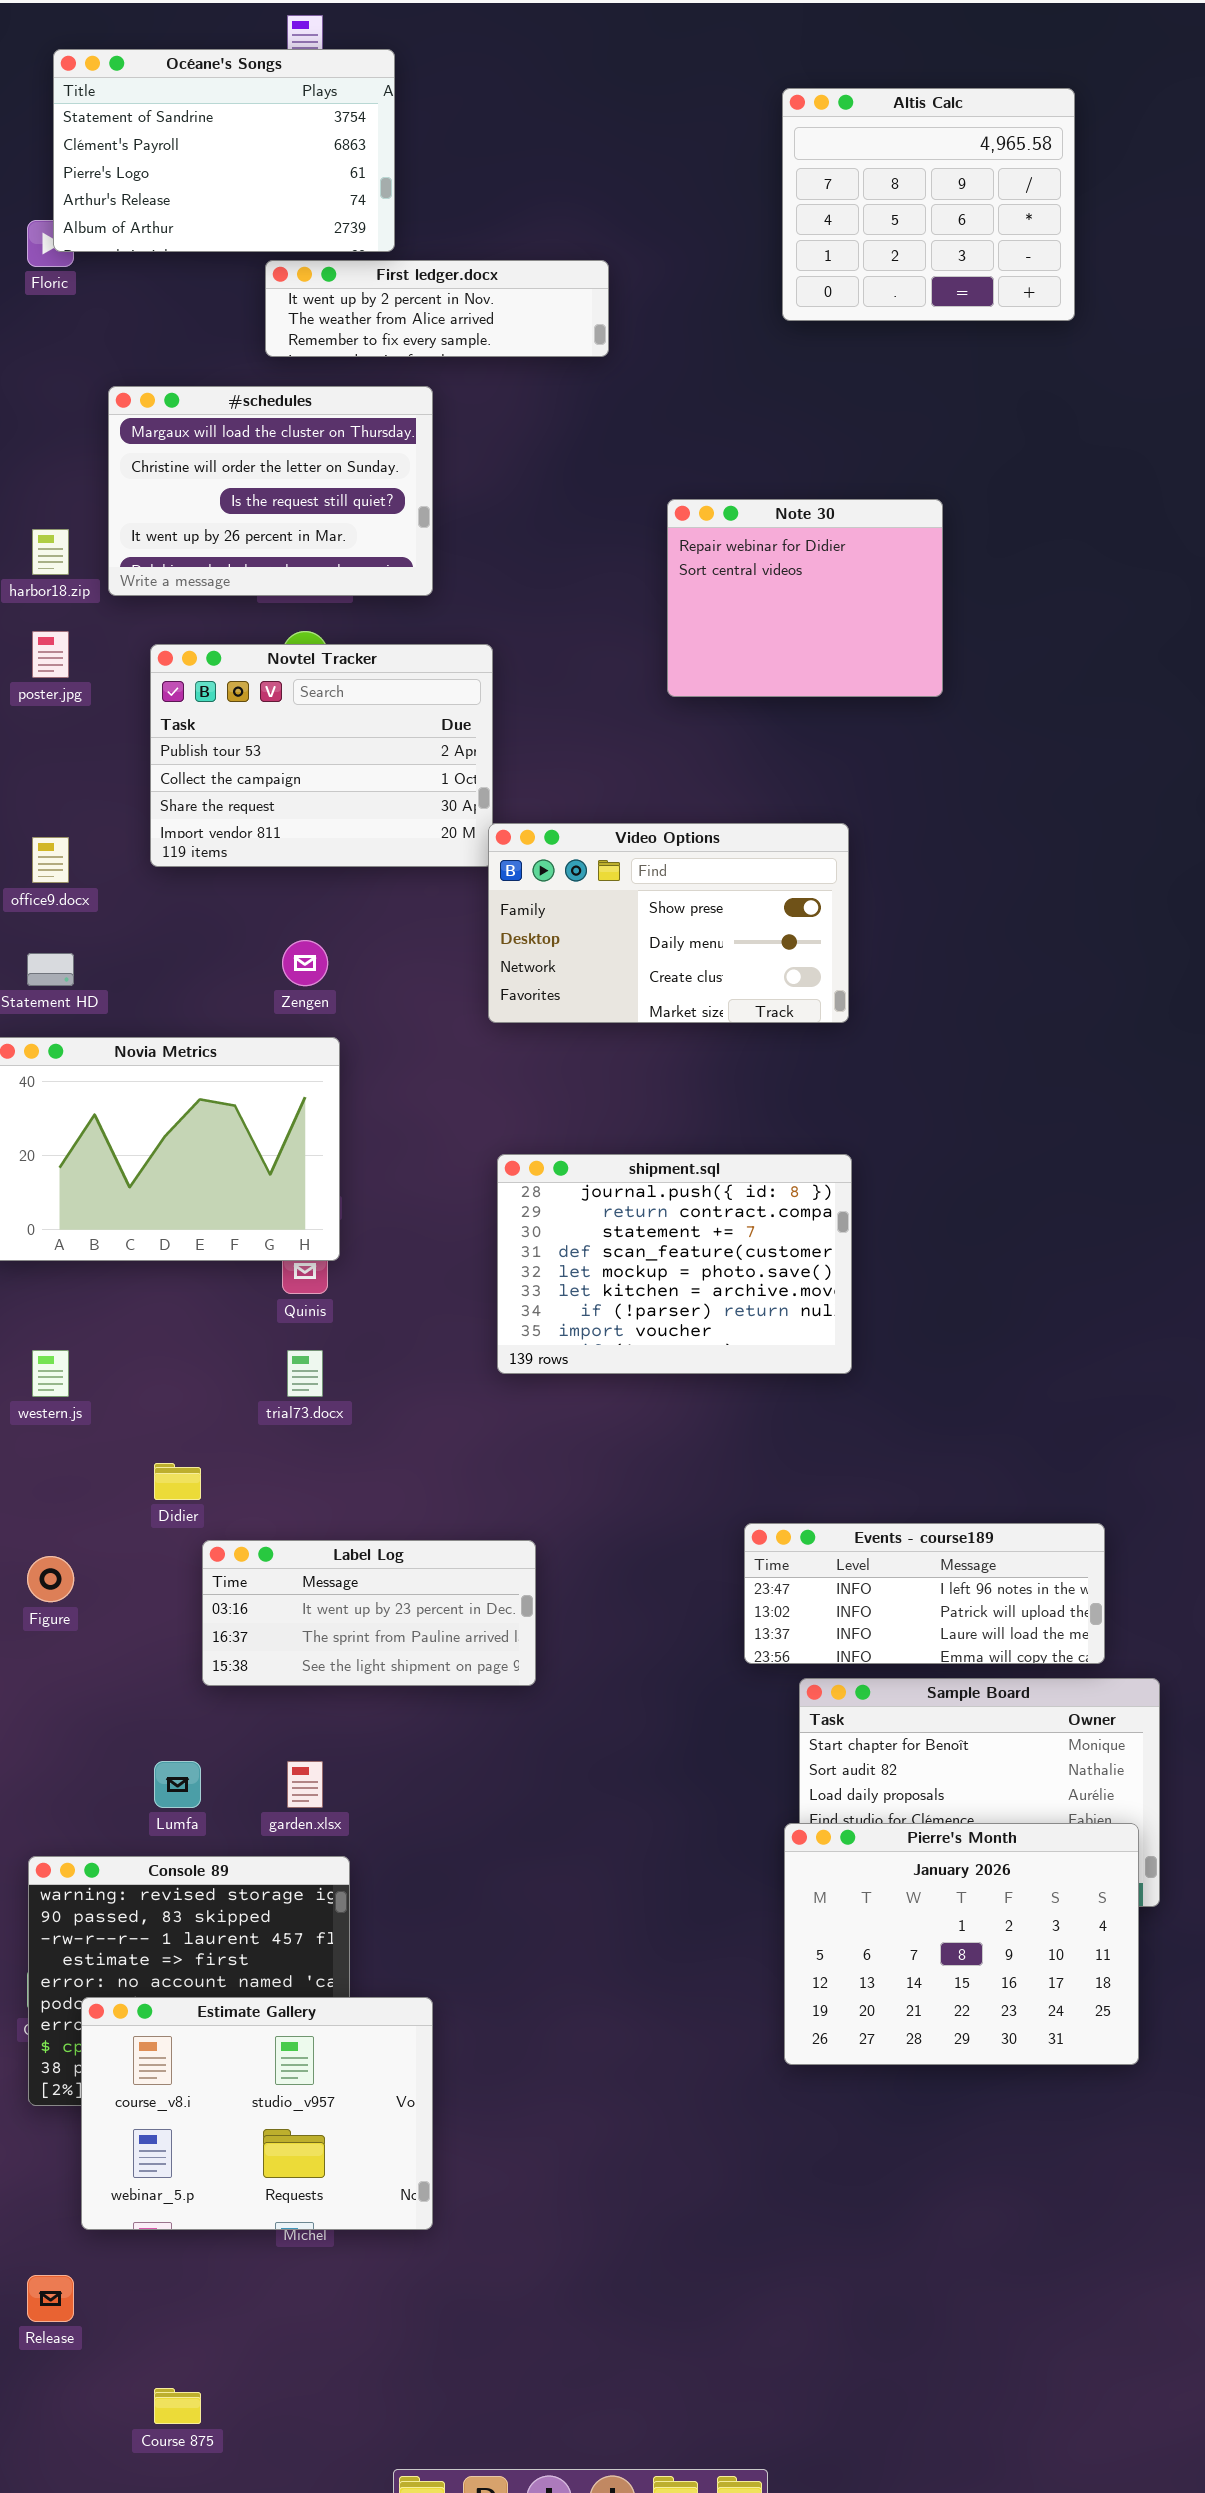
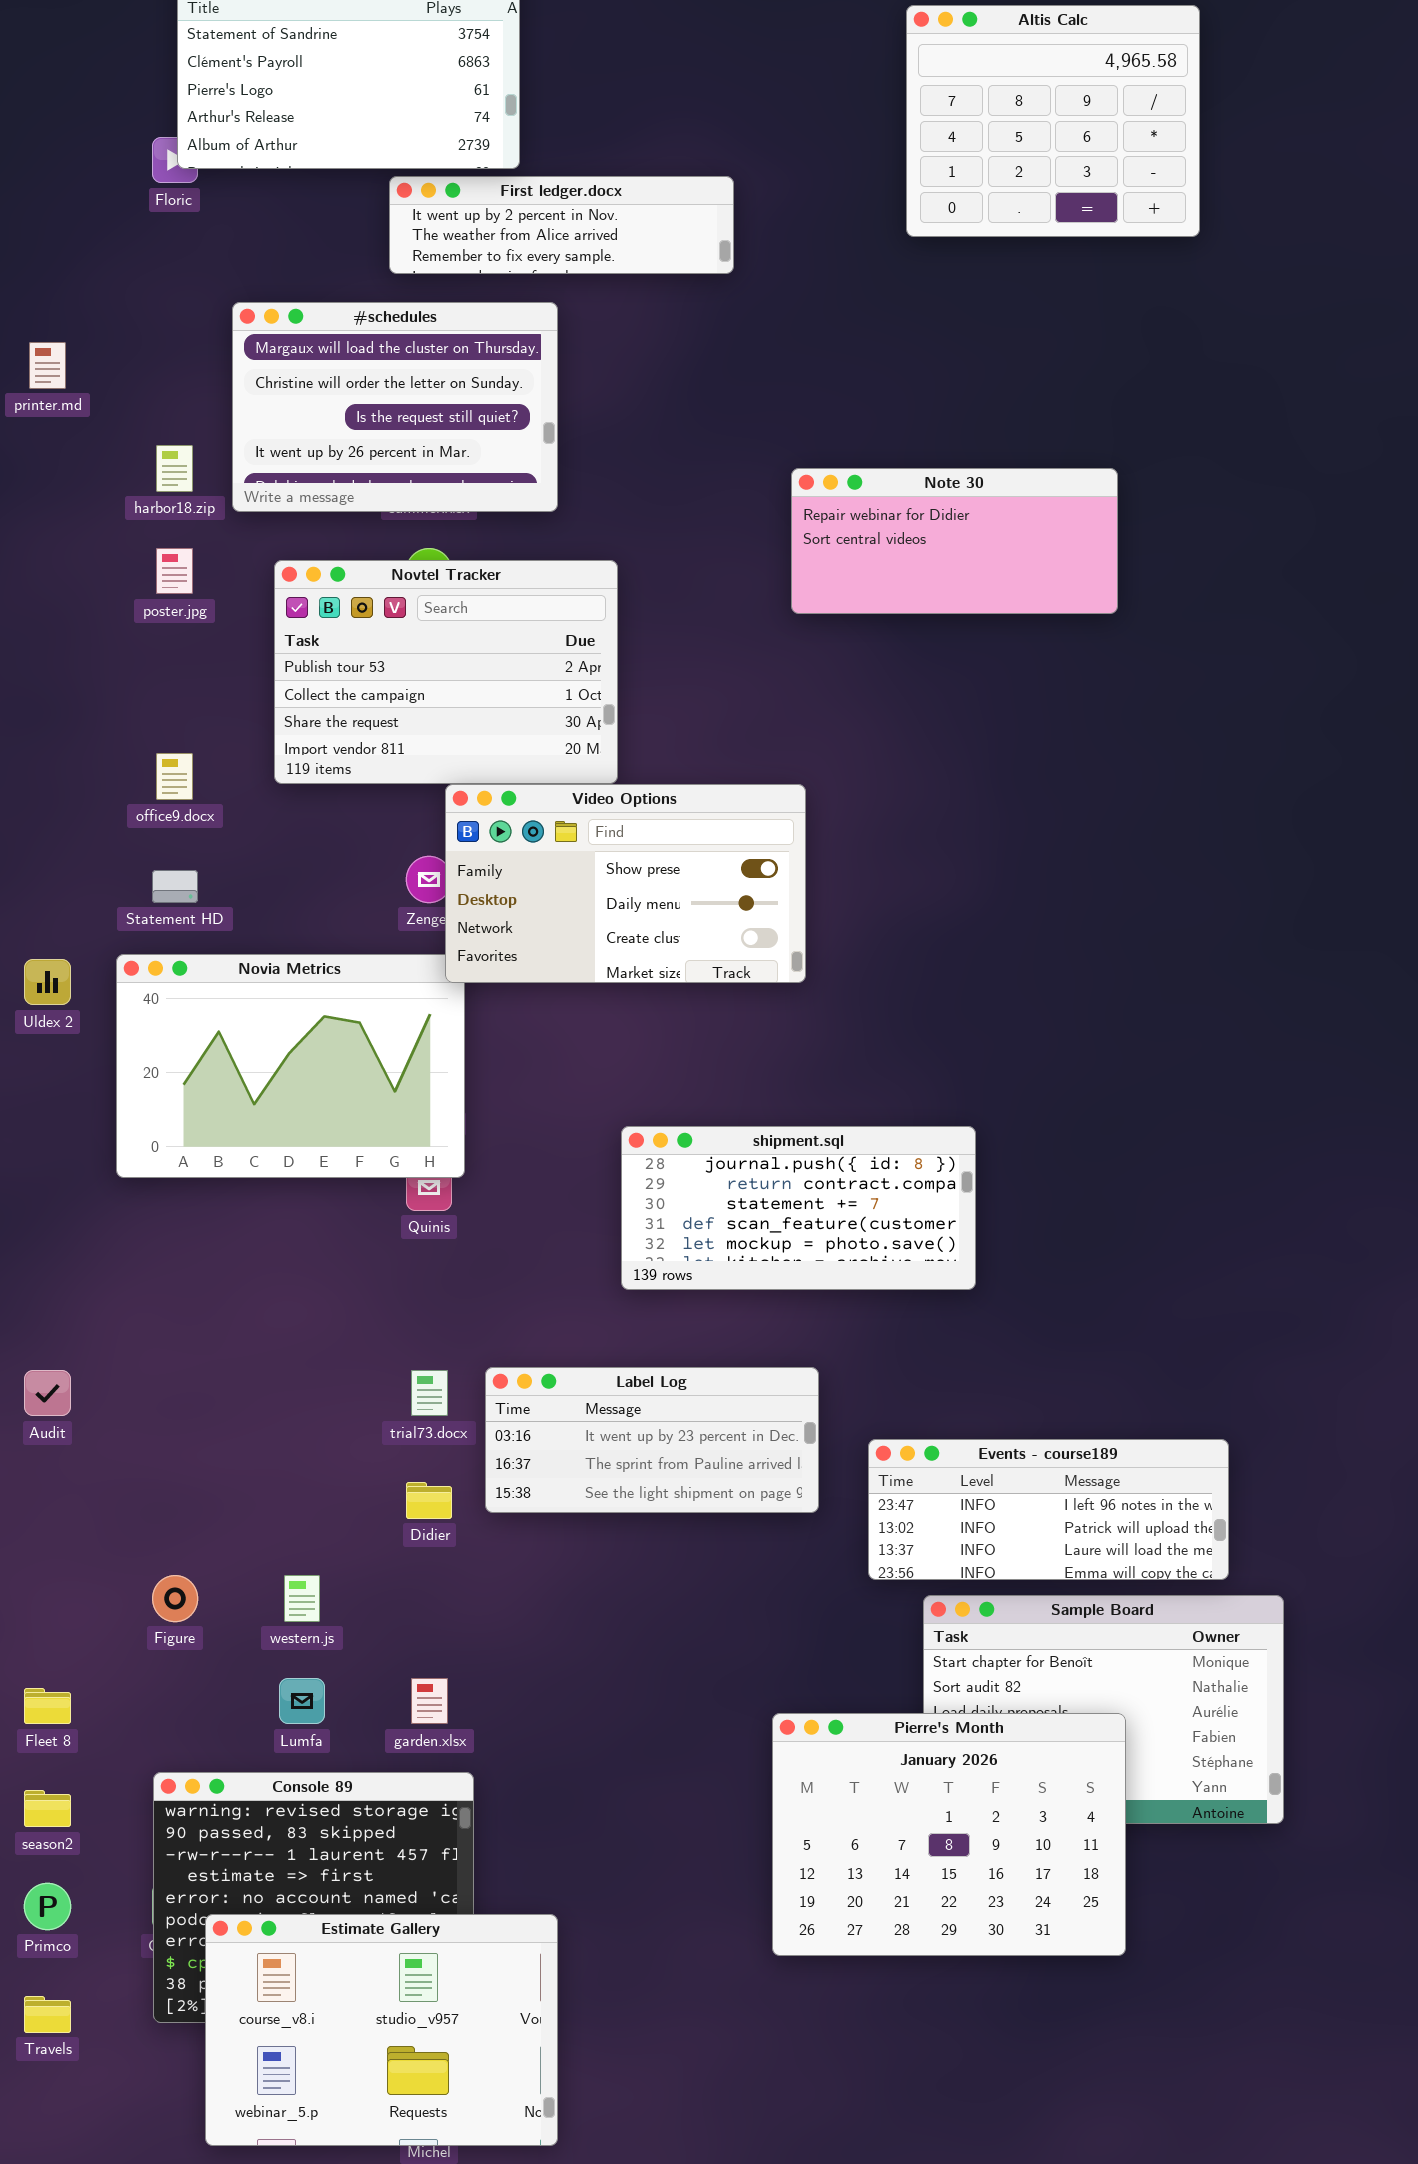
Note 30: [667,499,943,697] -> [791,468,1118,614], resized
Video Options: [488,823,849,1023] -> [445,784,806,983], moved
shipment.sql: [497,1154,852,1374] -> [621,1126,976,1290], resized
western.js: [32,1350,69,1397] -> [284,1575,320,1622], moved
trial73.docx: [287,1350,323,1397] -> [411,1370,448,1416], moved
Didier: [154,1463,201,1500] -> [406,1482,452,1519], moved
Label Log: [202,1540,536,1686] -> [485,1367,819,1513], moved
Figure: [27,1556,74,1602] -> [152,1575,198,1622], moved
Pierre's Month: [784,1823,1139,2065] -> [772,1713,1126,1956], moved

